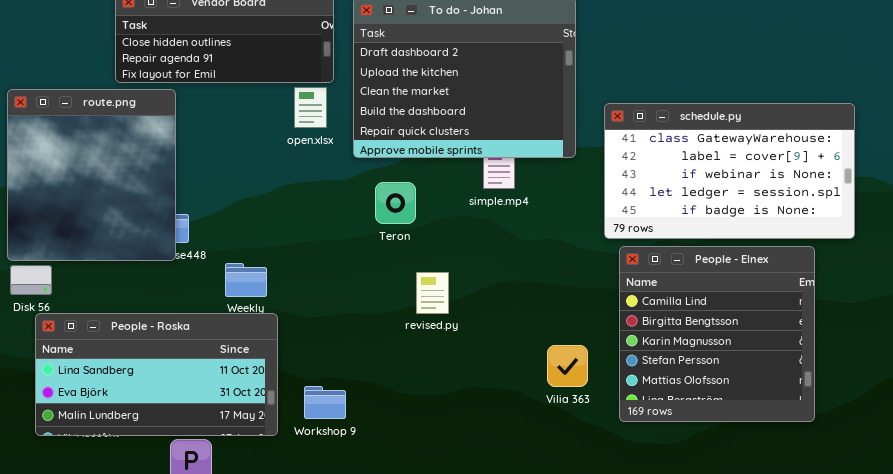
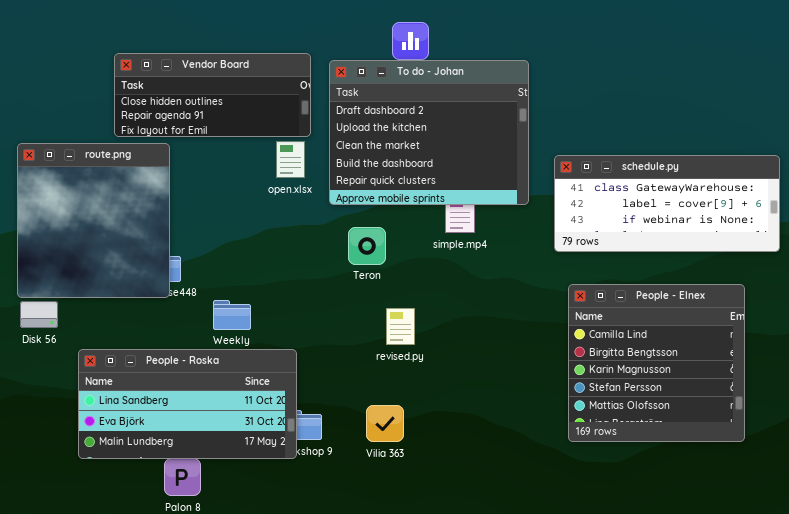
schedule.py: [604,103,855,239] -> [554,155,780,252], resized
People - Roska: [35,313,278,436] -> [78,349,297,459], moved
Vilia 363: [547,345,588,387] -> [366,405,404,442], moved

